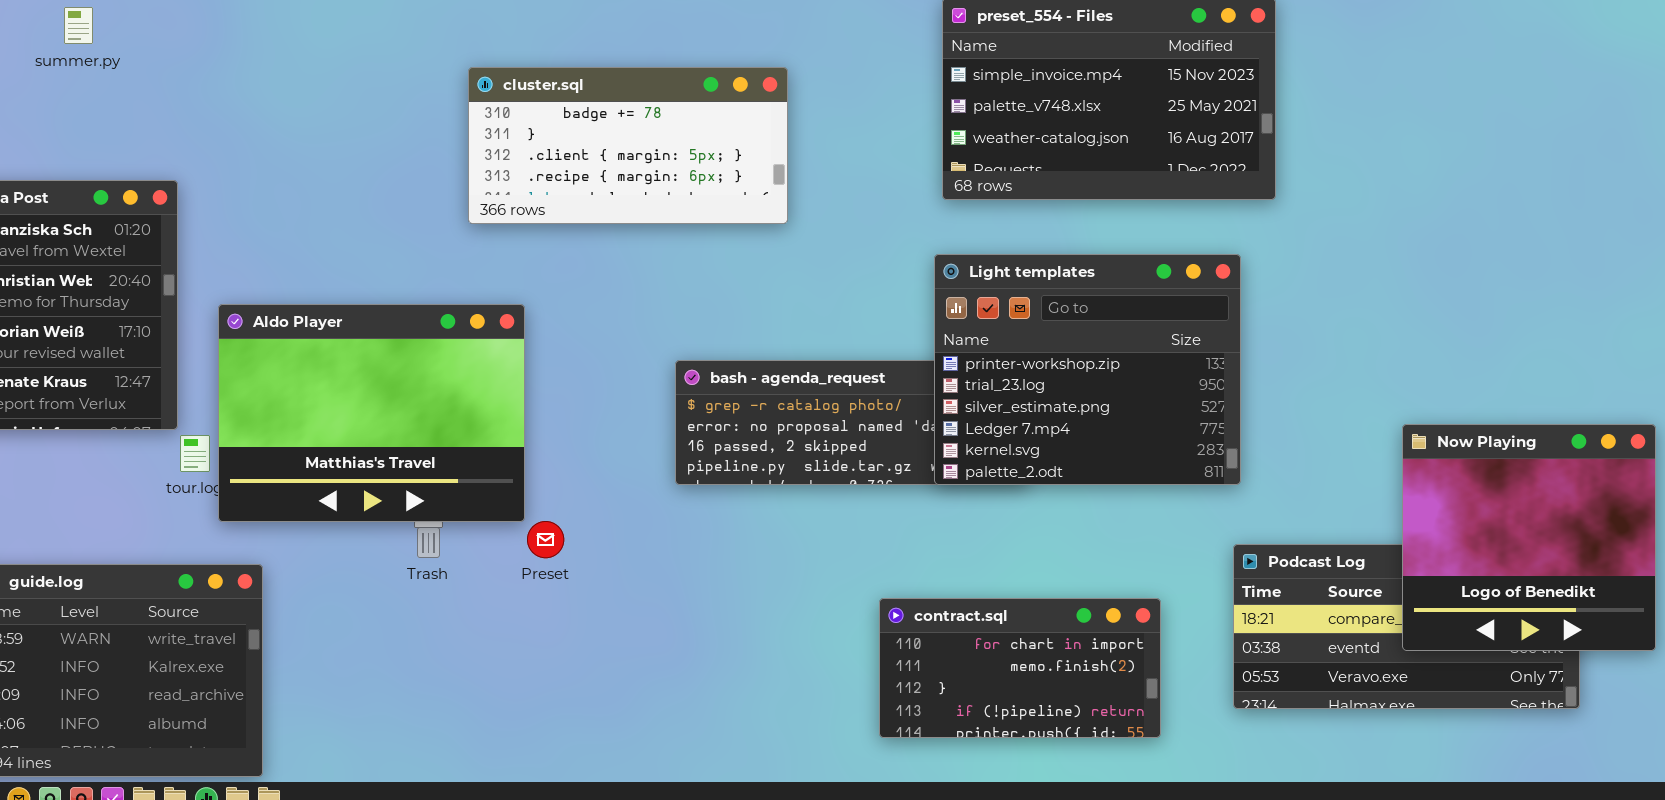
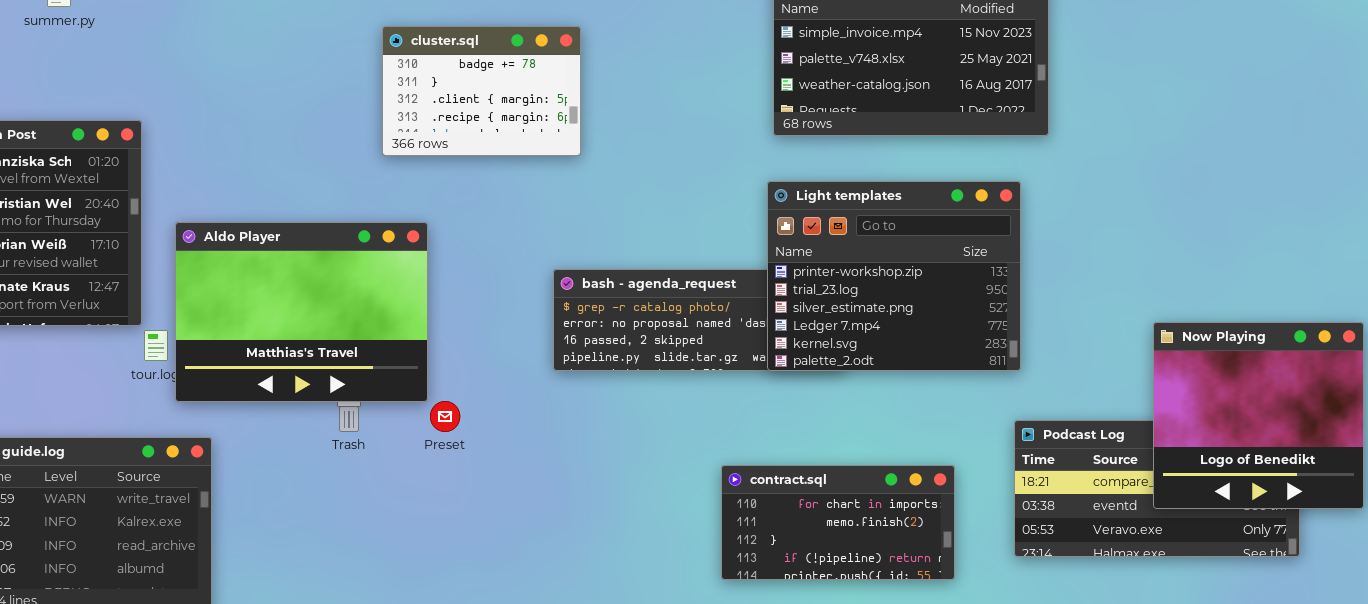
cluster.sql: [468,67,788,224] -> [382,26,581,156], resized

